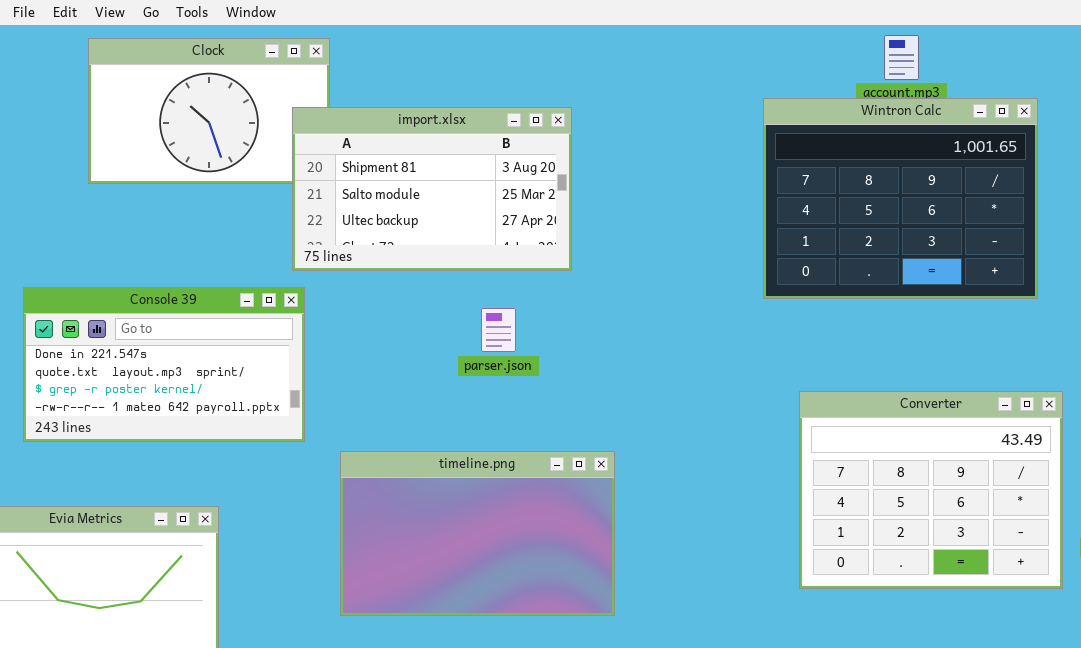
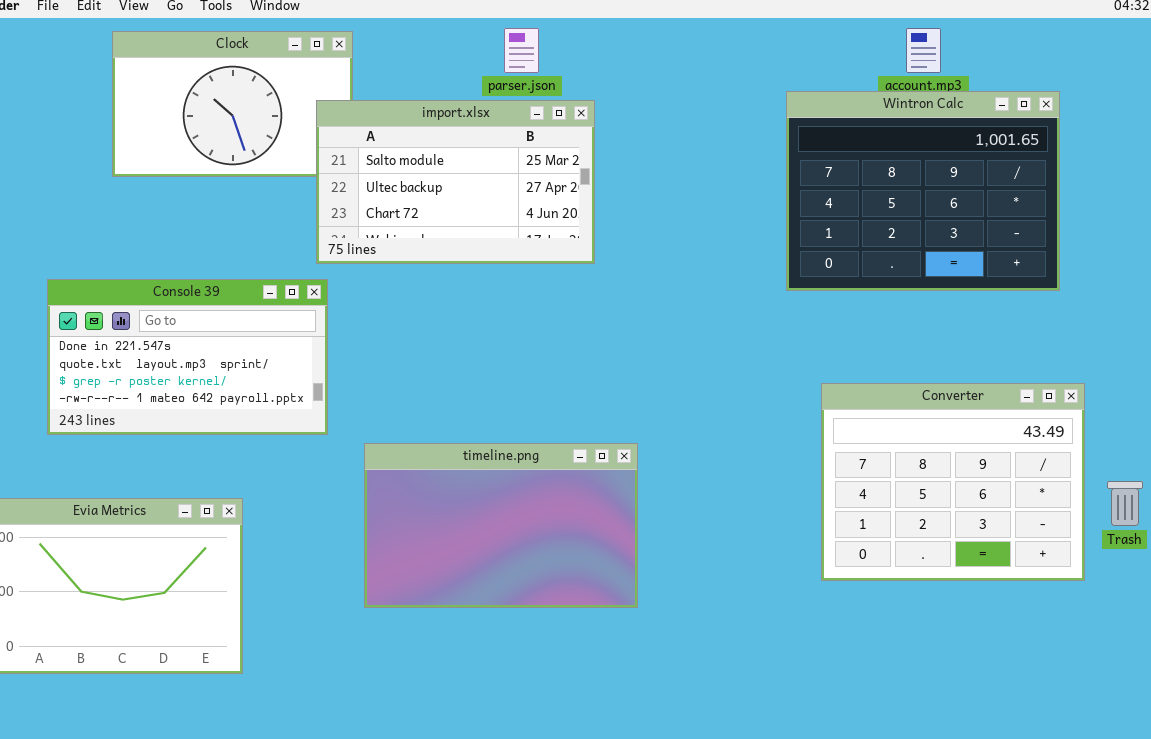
import.xlsx: [292,107,572,271] -> [316,100,595,264], scrolled down 1 row
parser.json: [481,308,516,352] -> [504,28,539,73], moved

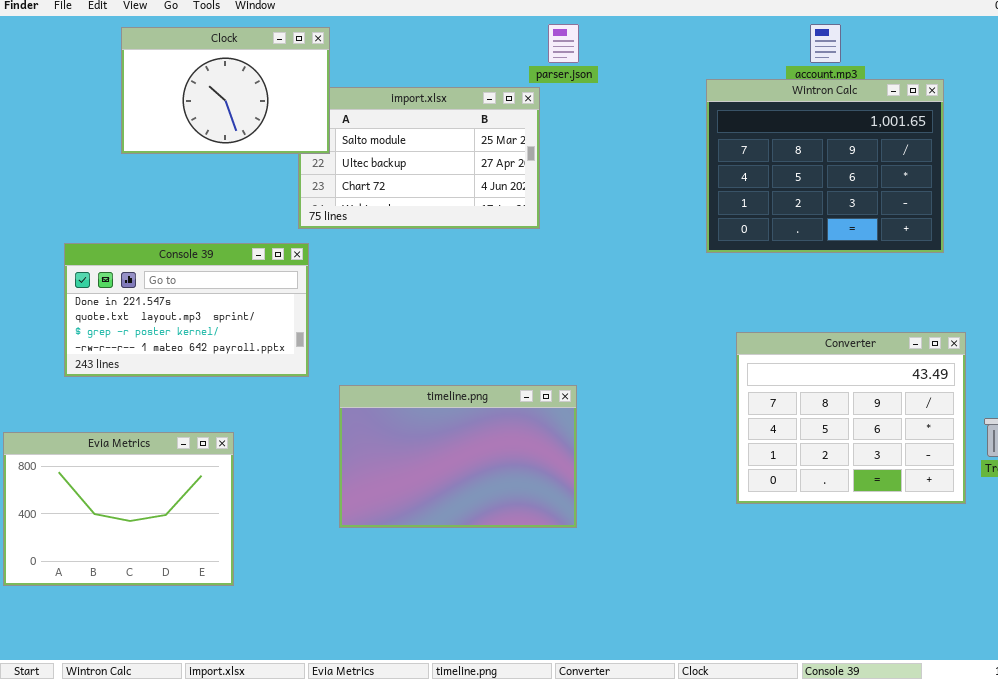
parser.json: [504,28,539,73] -> [548,24,579,63], moved
Clock: [112,31,353,177] -> [121,27,330,154], raised

